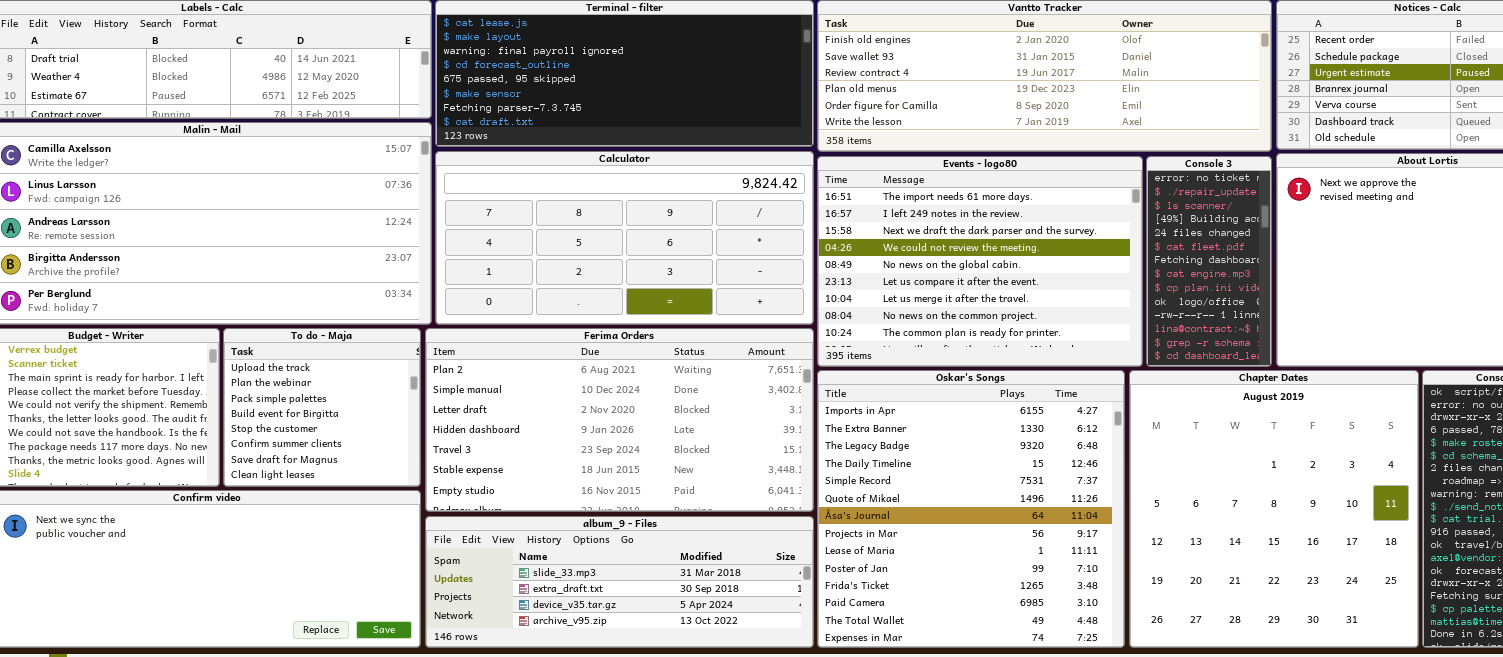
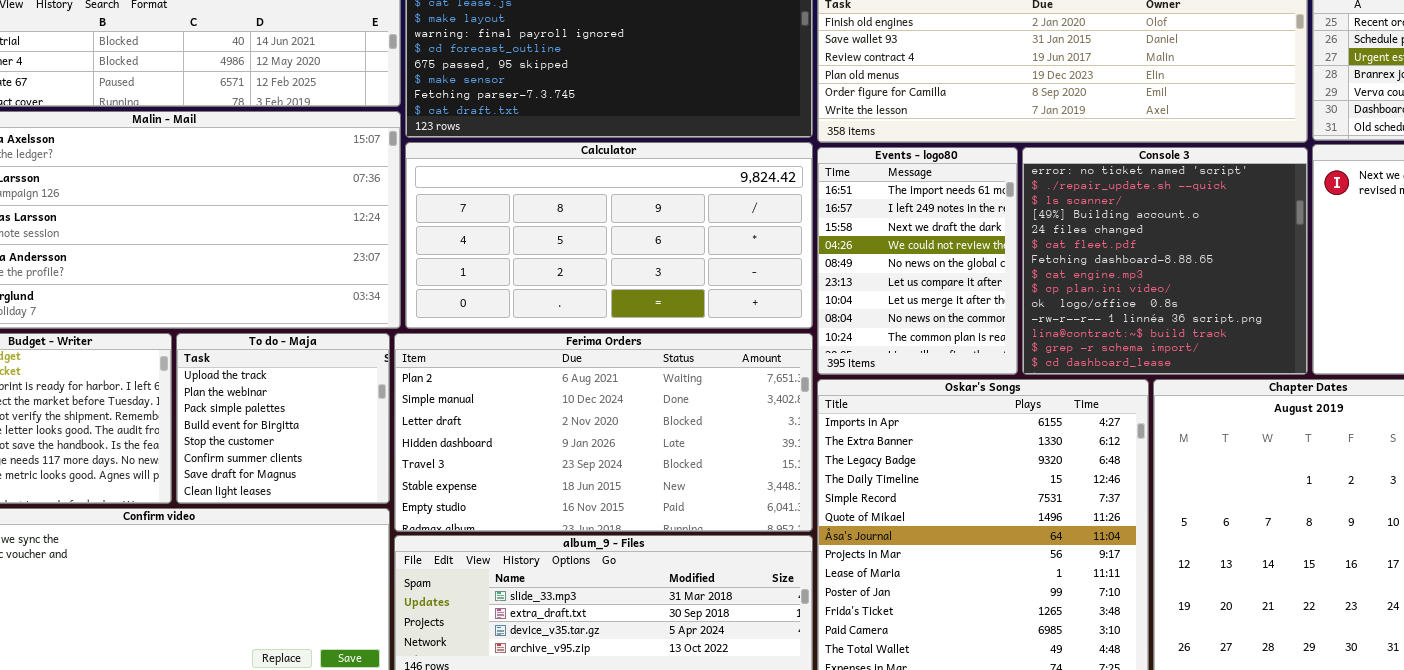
Events - logo80: [817,156,1143,367] -> [817,147,1018,375], resized
Console 3: [1146,156,1272,367] -> [1022,147,1308,375], resized

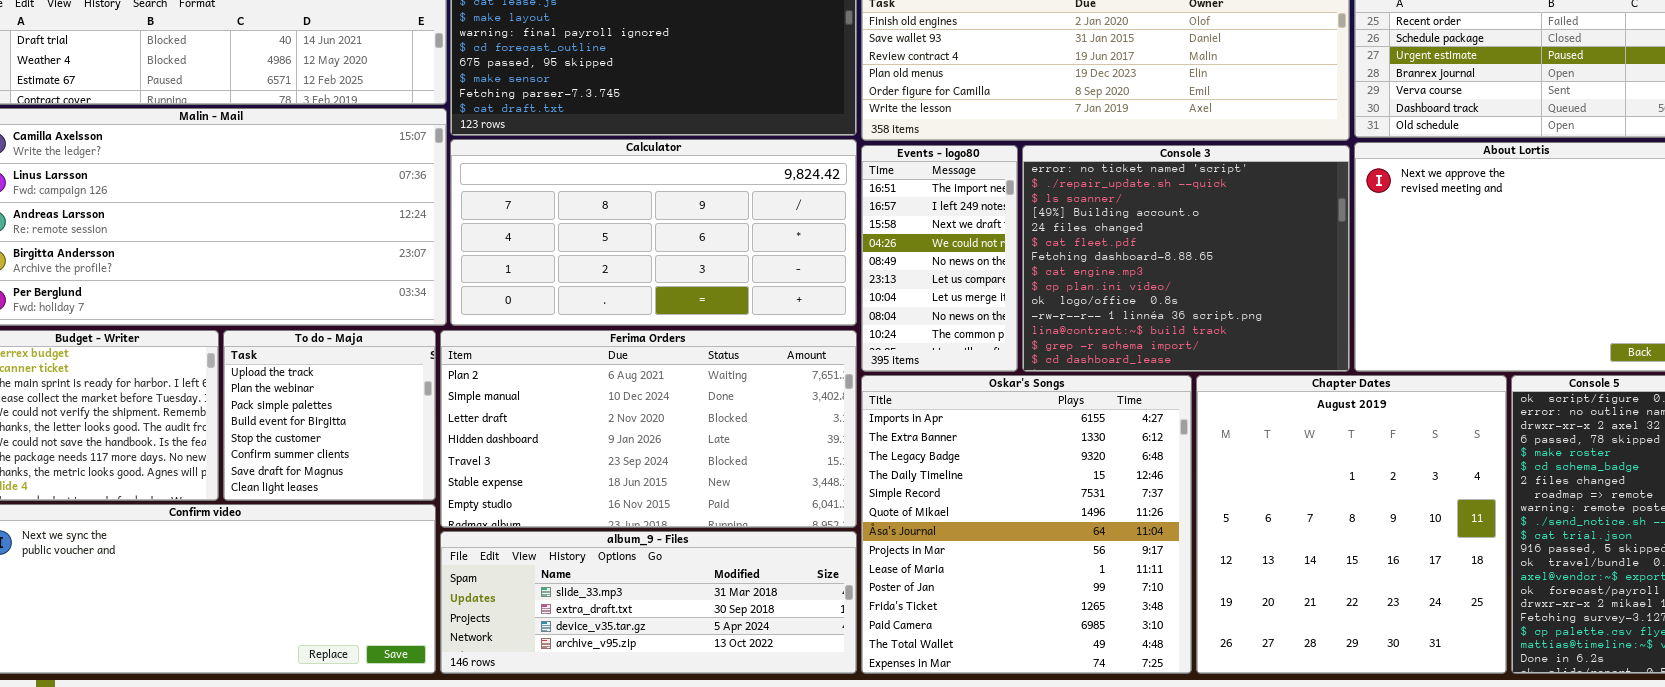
Events - logo80: [817,147,1018,375] -> [861,145,1018,372], resized
Console 3: [1022,147,1308,375] -> [1022,145,1350,372], resized

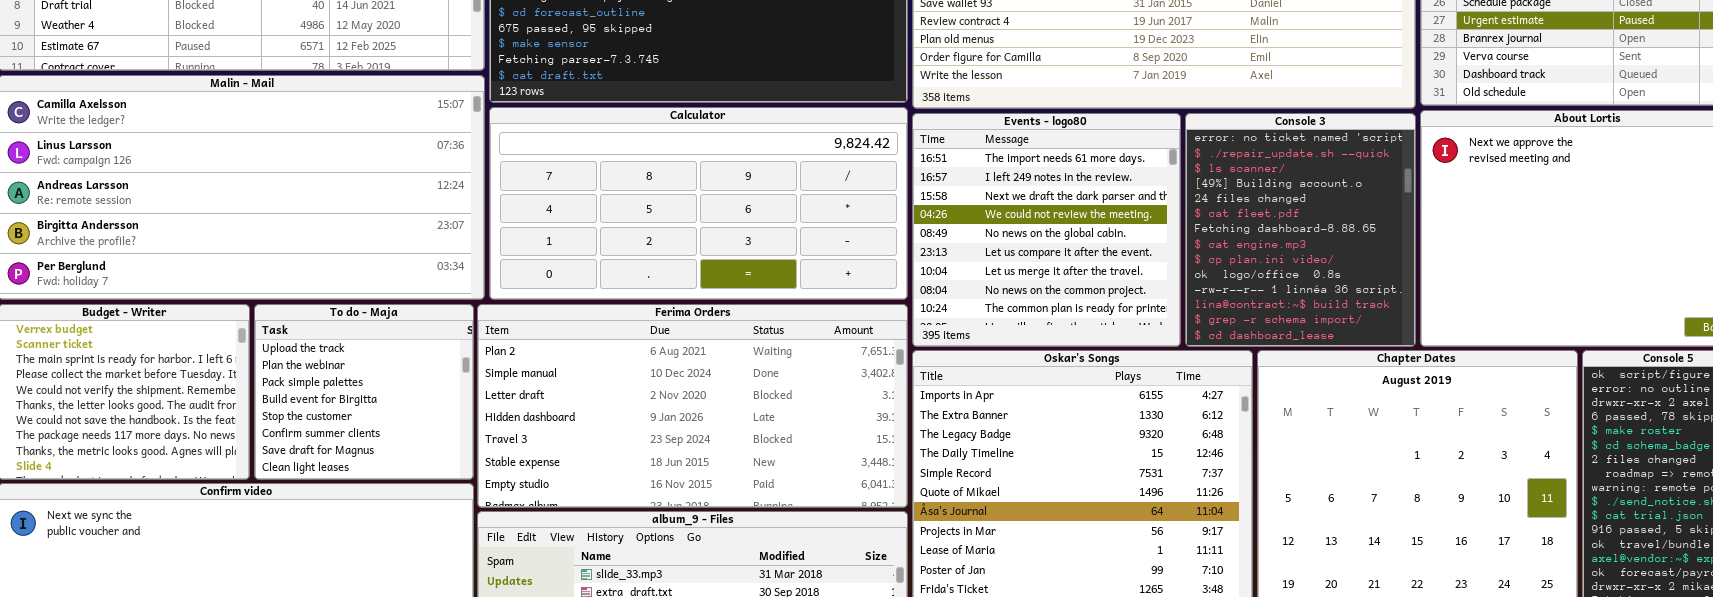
Events - logo80: [861,145,1018,372] -> [912,113,1181,347], resized
Console 3: [1022,145,1350,372] -> [1185,113,1416,347], resized

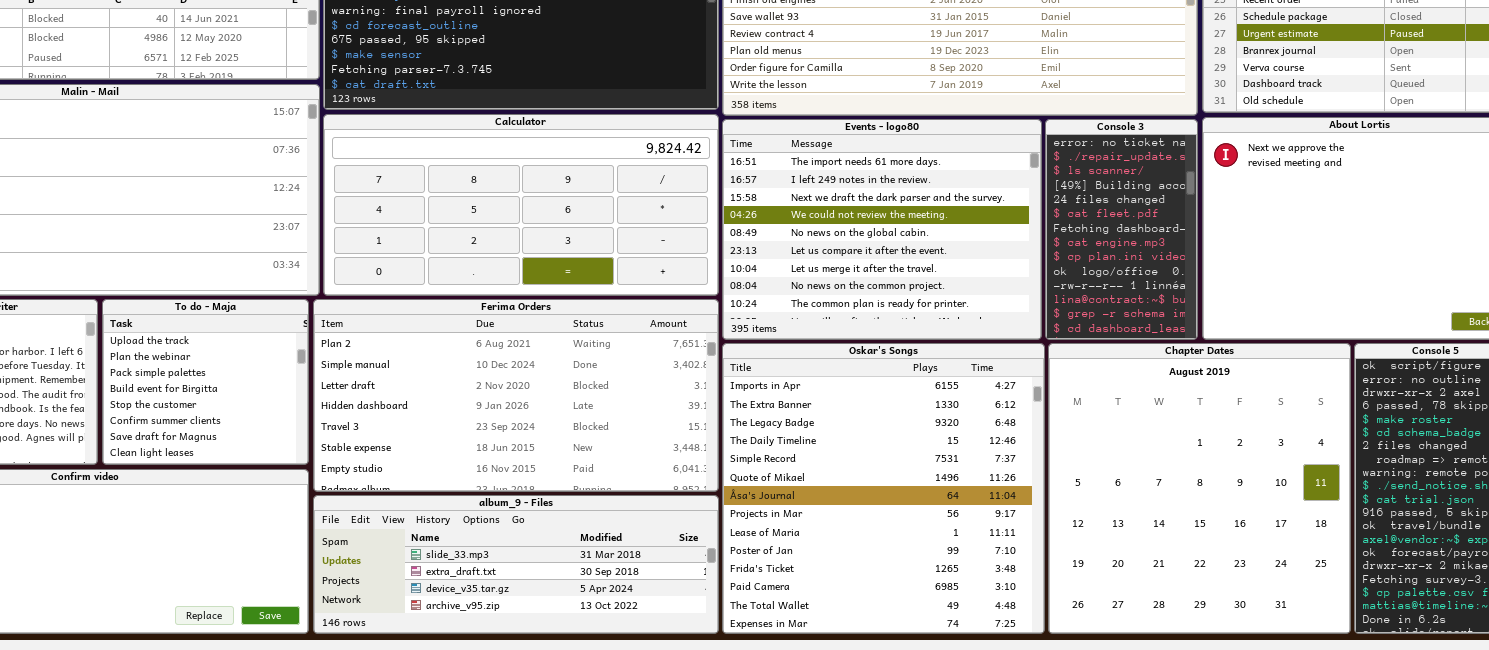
Events - logo80: [912,113,1181,347] -> [722,119,1042,340], resized
Console 3: [1185,113,1416,347] -> [1045,119,1198,340], resized

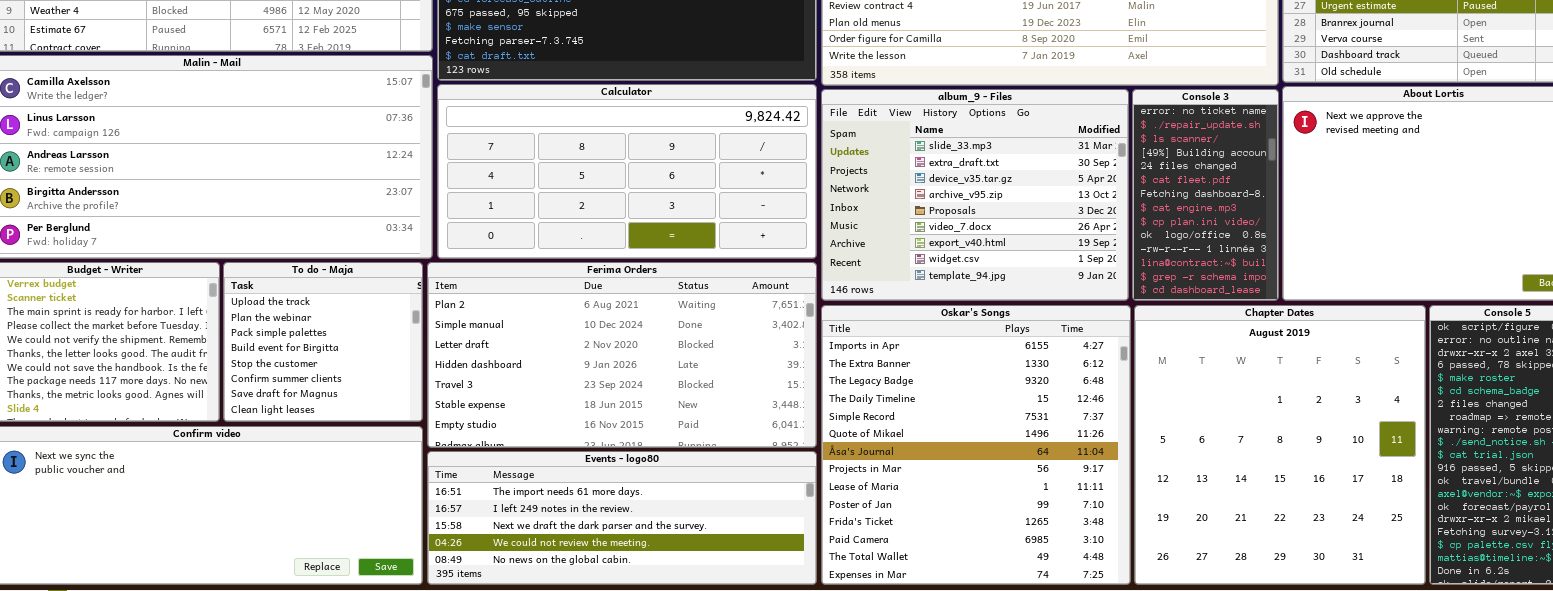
Events - logo80: [722,119,1042,340] -> [427,451,817,585], moved, resized
album_9 - Files: [313,495,719,634] -> [821,89,1129,301], moved, resized

